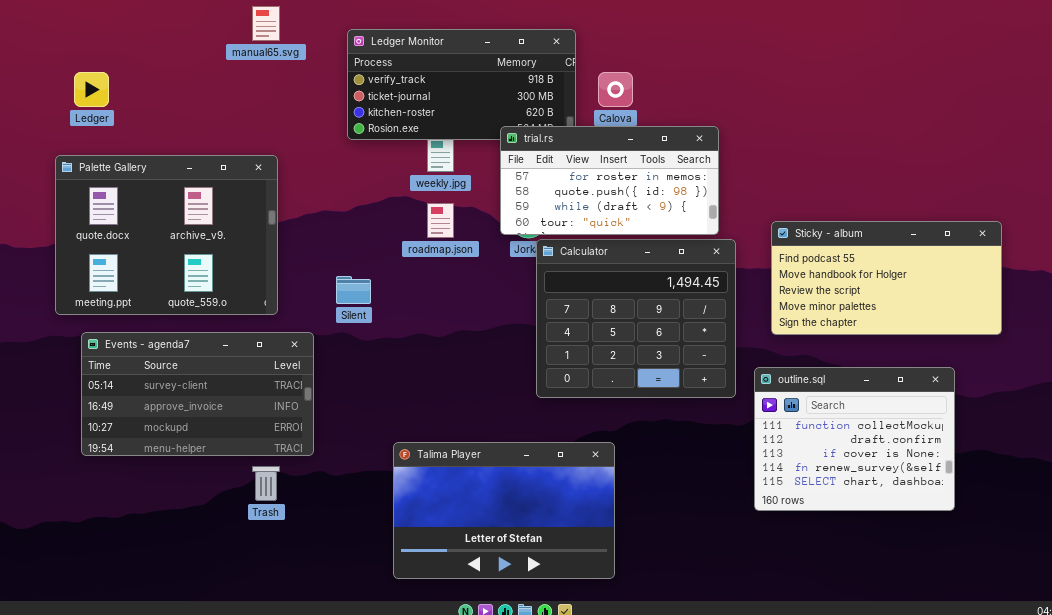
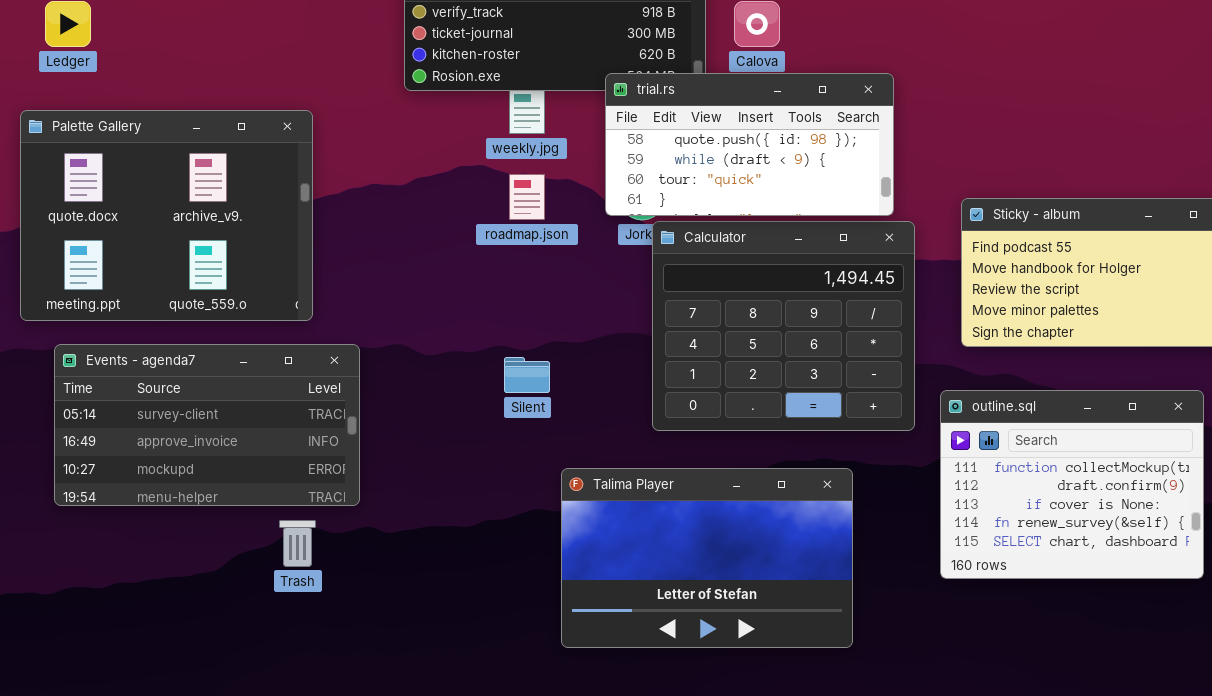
trial.rs: [500,126,719,235] -> [605,73,894,216], scrolled down 1 row
Silent: [336,276,371,304] -> [504,357,550,393], moved
Talima Player: [393,442,615,579] -> [561,468,853,648], moved

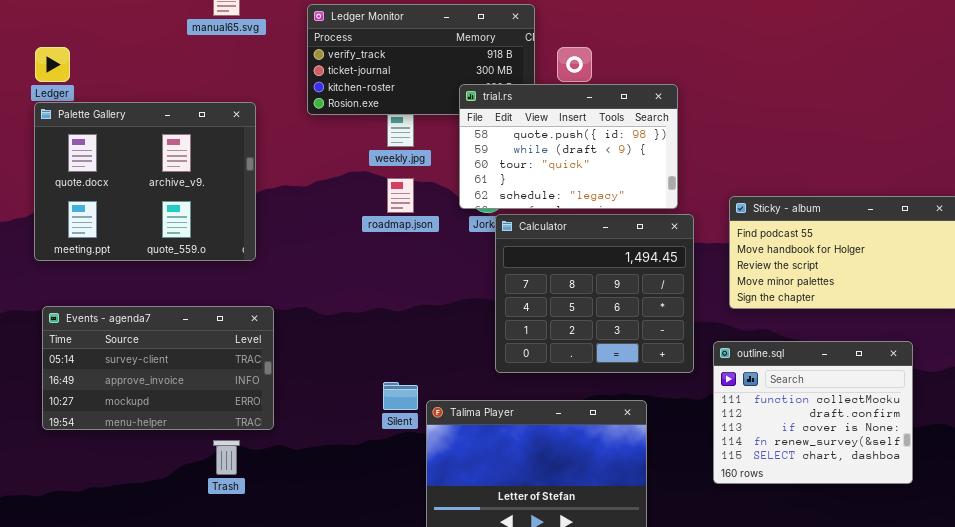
trial.rs: [605,73,894,216] -> [459,84,678,209], resized
Palette Gallery: [20,110,313,321] -> [34,102,256,261], moved
Silent: [504,357,550,393] -> [383,382,418,410], moved

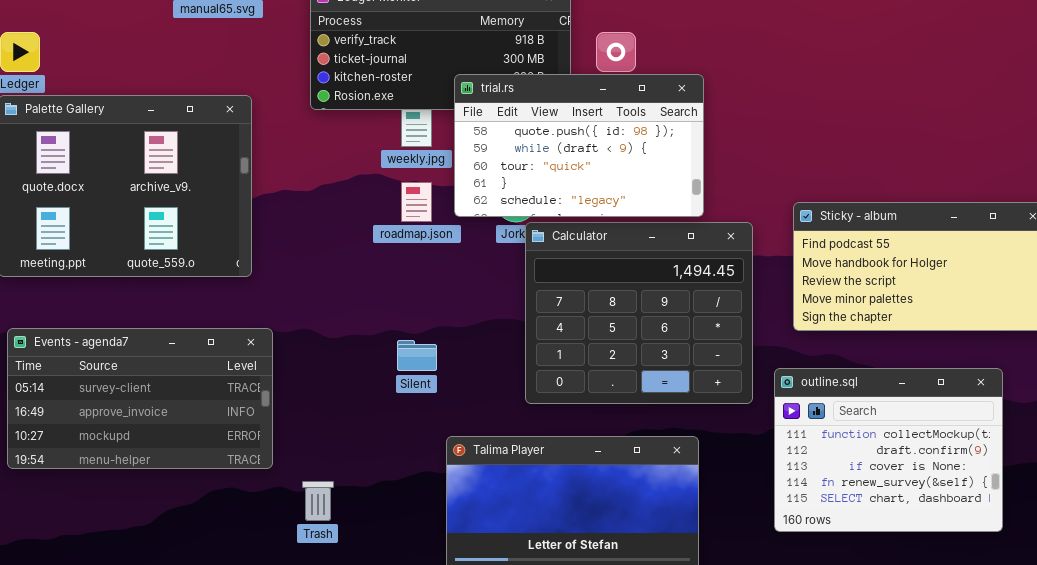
trial.rs: [459,84,678,209] -> [454,74,704,217], moved
Silent: [383,382,418,410] -> [397,340,437,371], moved
Trash: [213,440,240,475] -> [302,481,334,521], moved

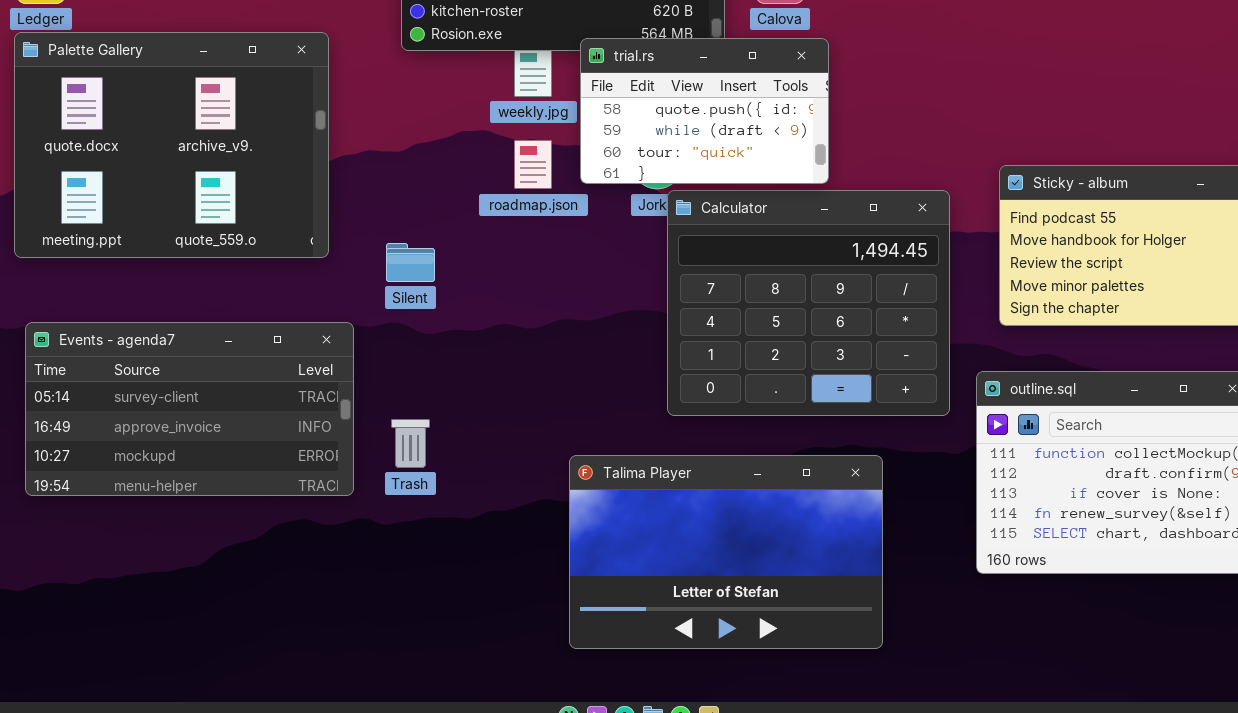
trial.rs: [454,74,704,217] -> [580,38,829,184], resized
Silent: [397,340,437,371] -> [386,243,435,282], moved
Trash: [302,481,334,521] -> [391,419,430,468], moved

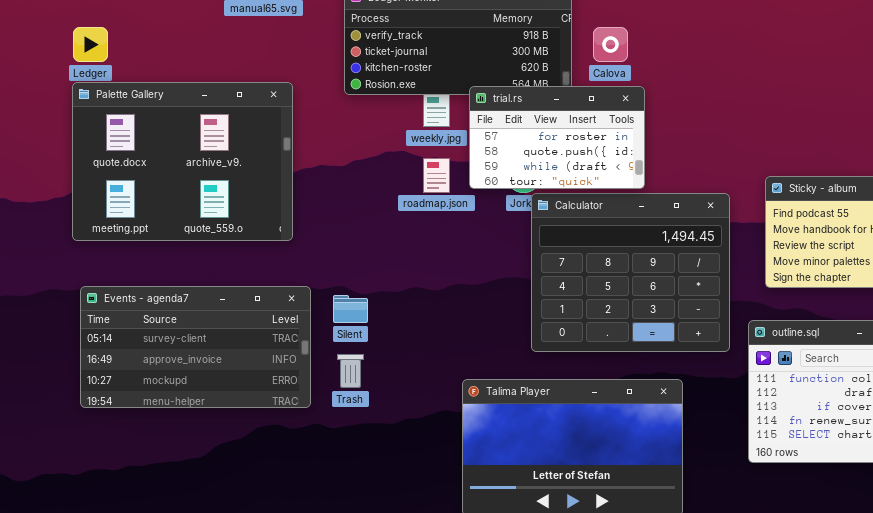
trial.rs: [580,38,829,184] -> [469,86,645,189], scrolled up 1 row
Silent: [386,243,435,282] -> [333,295,368,323], moved

